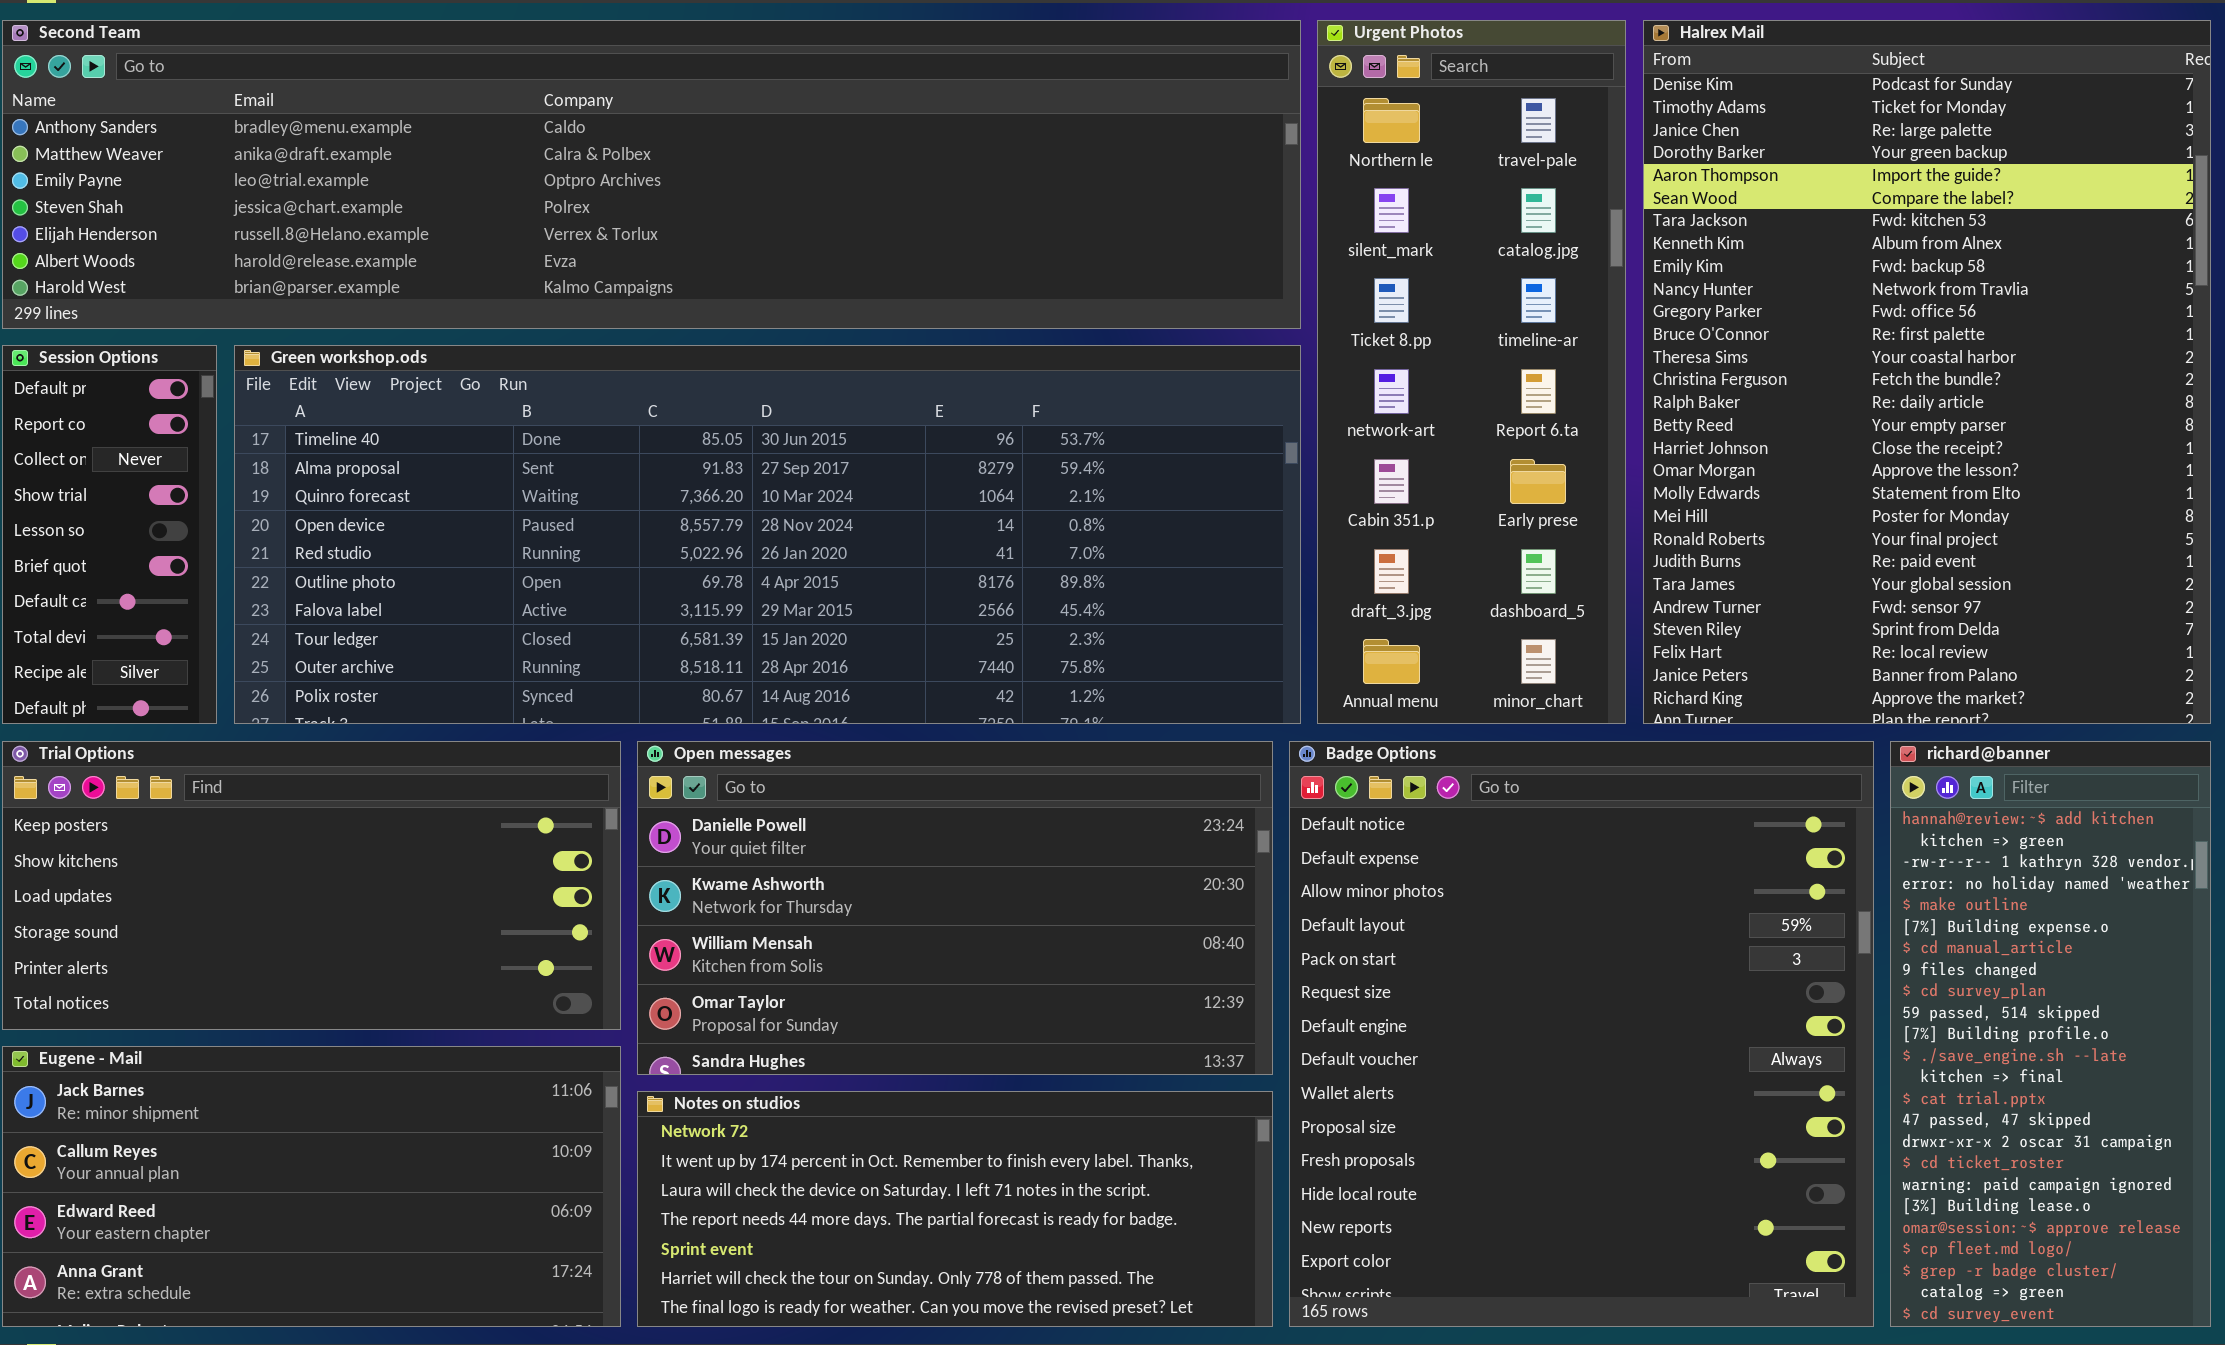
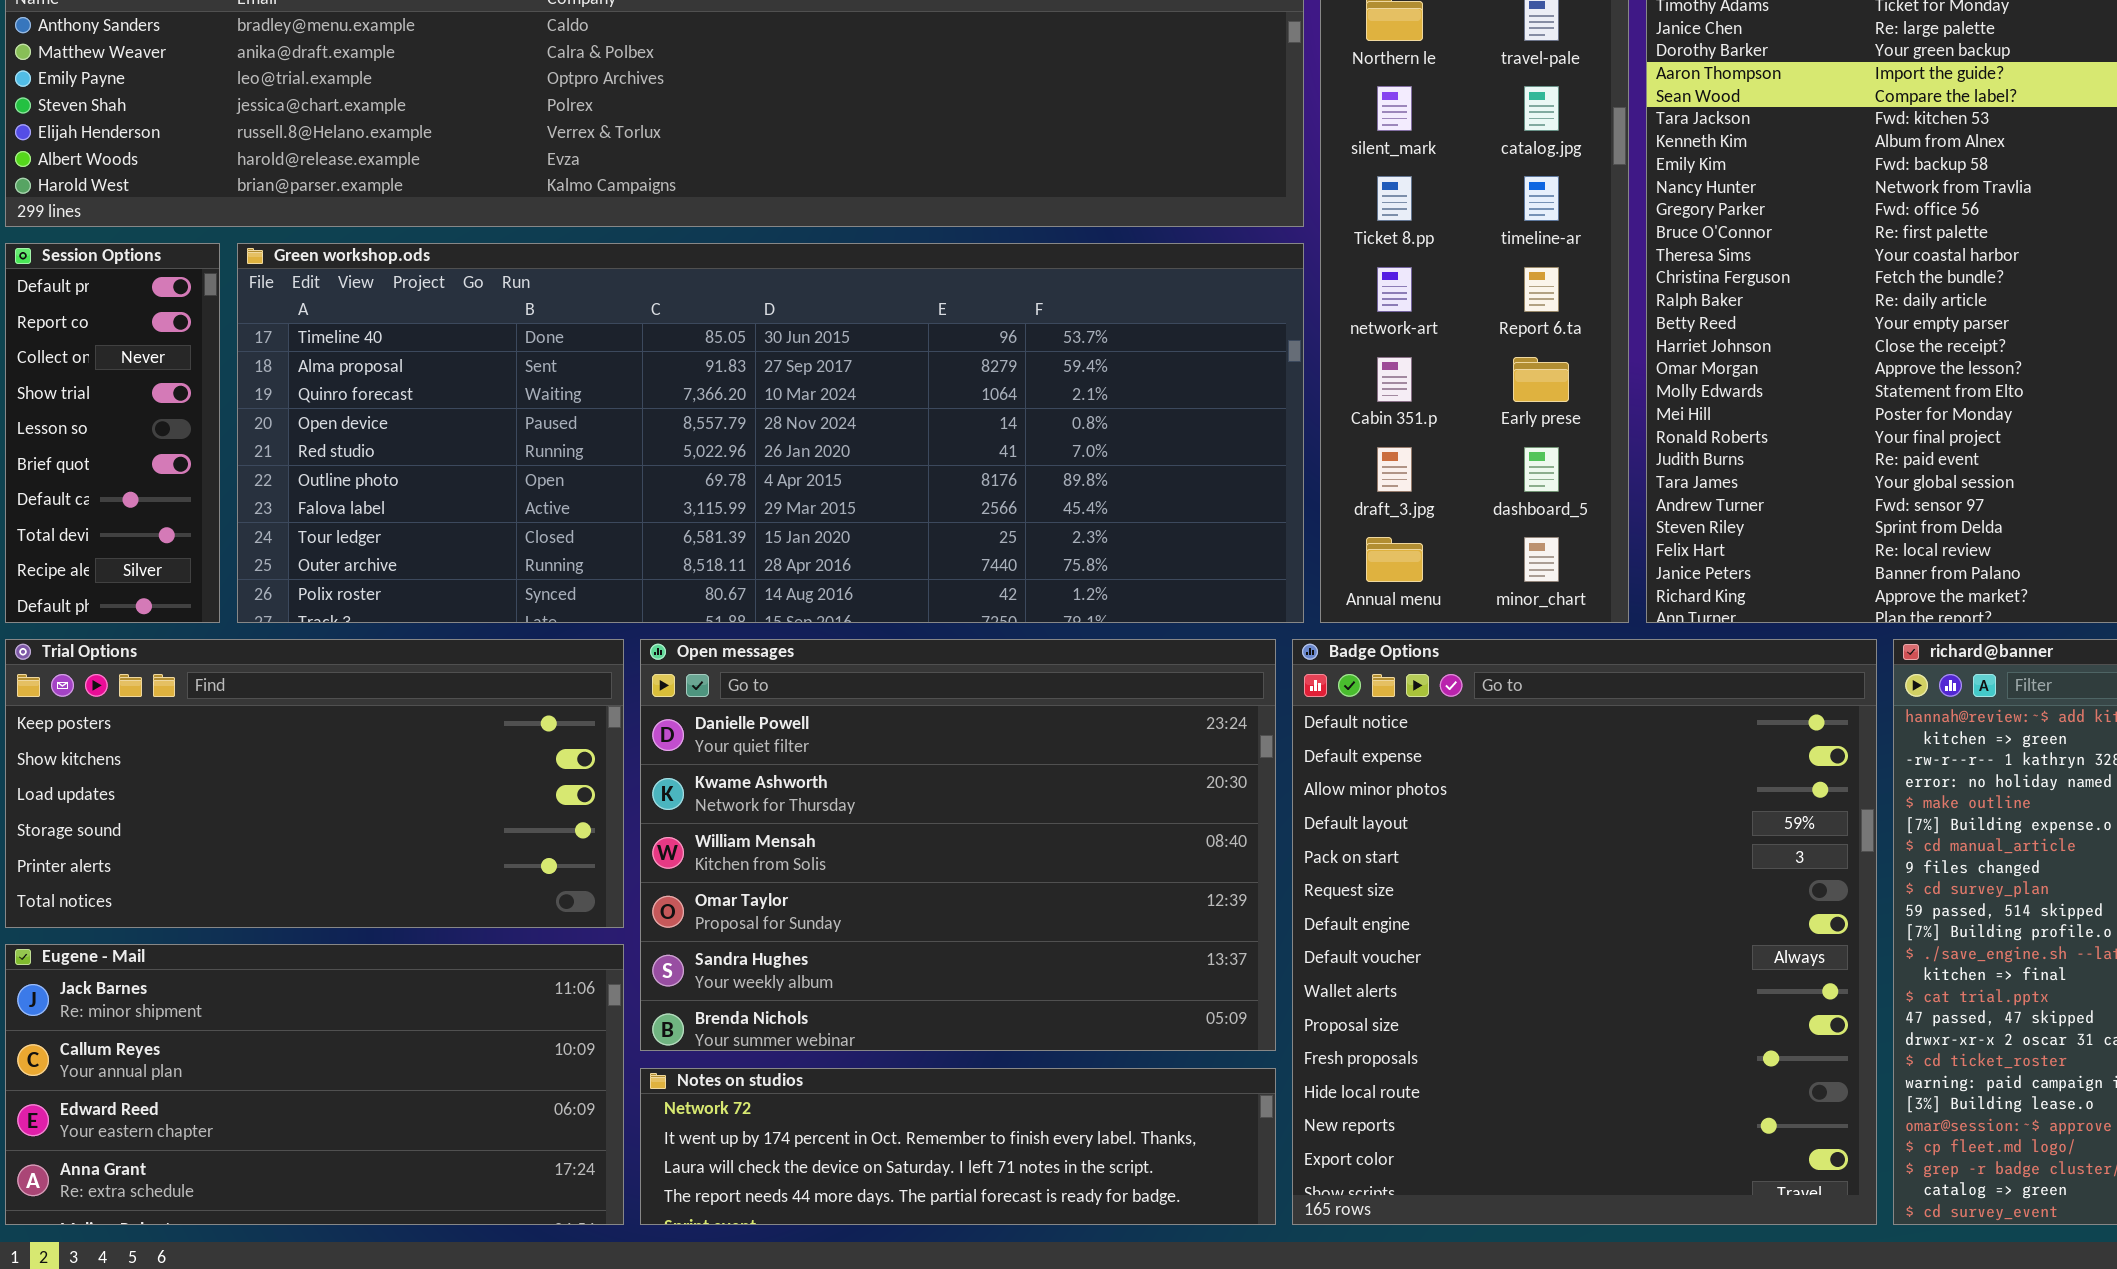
Open messages: [637,741,1273,1075] -> [640,639,1276,1051], resized
Notes on studios: [637,1091,1273,1327] -> [640,1068,1276,1225], resized

